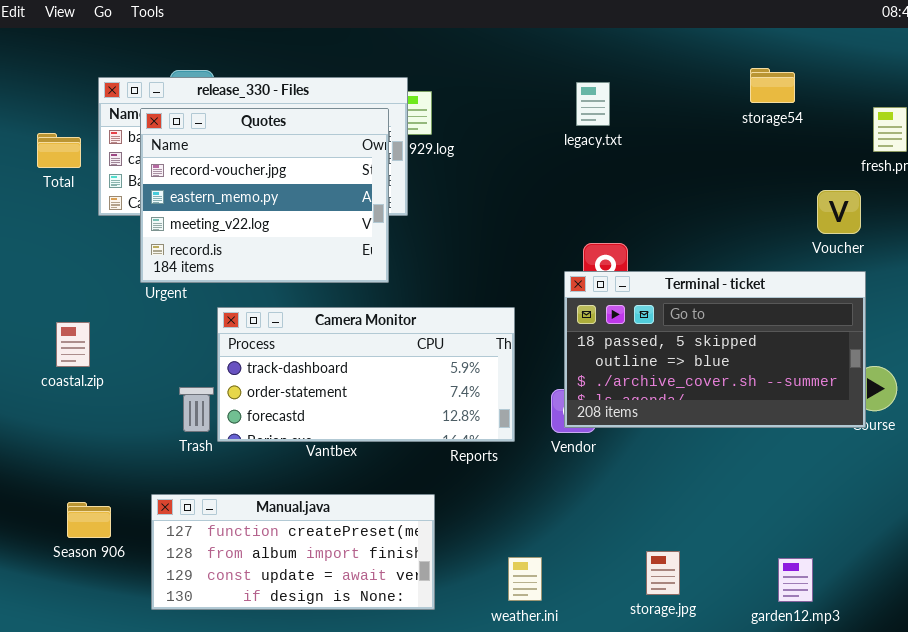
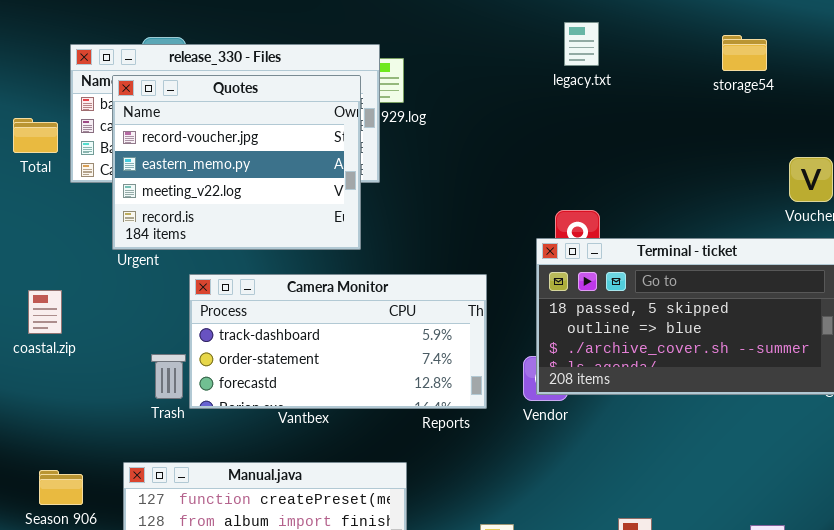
legacy.txt: [576,82,610,126] -> [564,22,599,66], moved
Total: [37,133,81,168] -> [13,118,58,153], moved

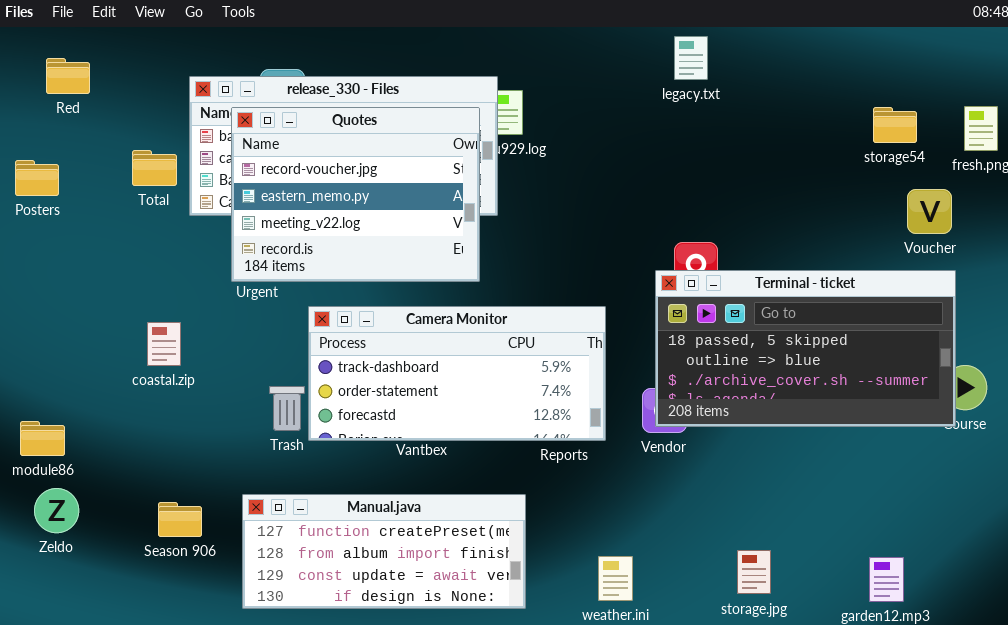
legacy.txt: [564,22,599,66] -> [674,36,708,80], moved
storage54: [722,35,767,71] -> [873,107,917,143], moved

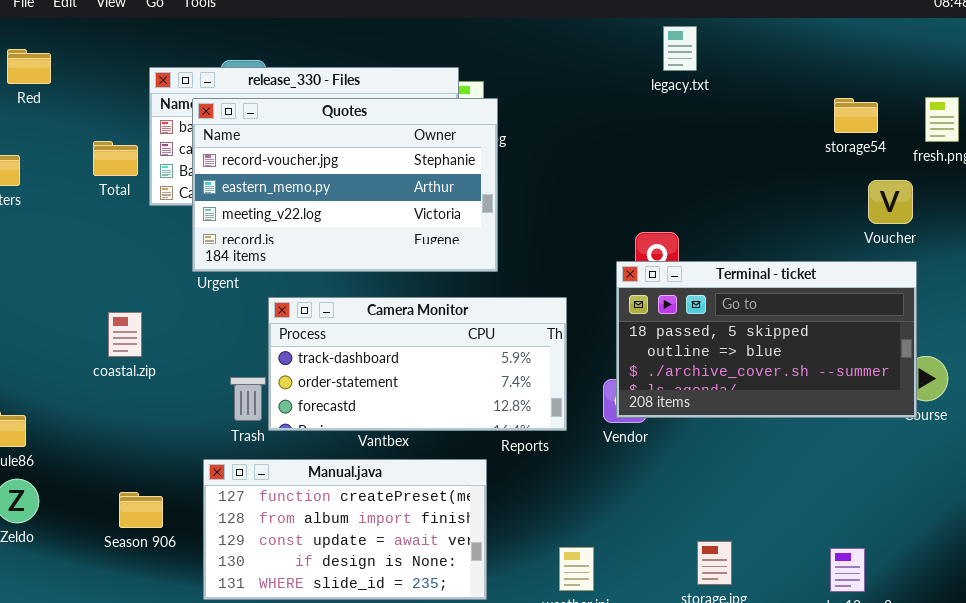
legacy.txt: [674,36,708,80] -> [663,26,697,71], moved
Quotes: [231,107,480,282] -> [192,98,498,272], resized
Manual.java: [242,494,526,609] -> [203,459,487,600], resized

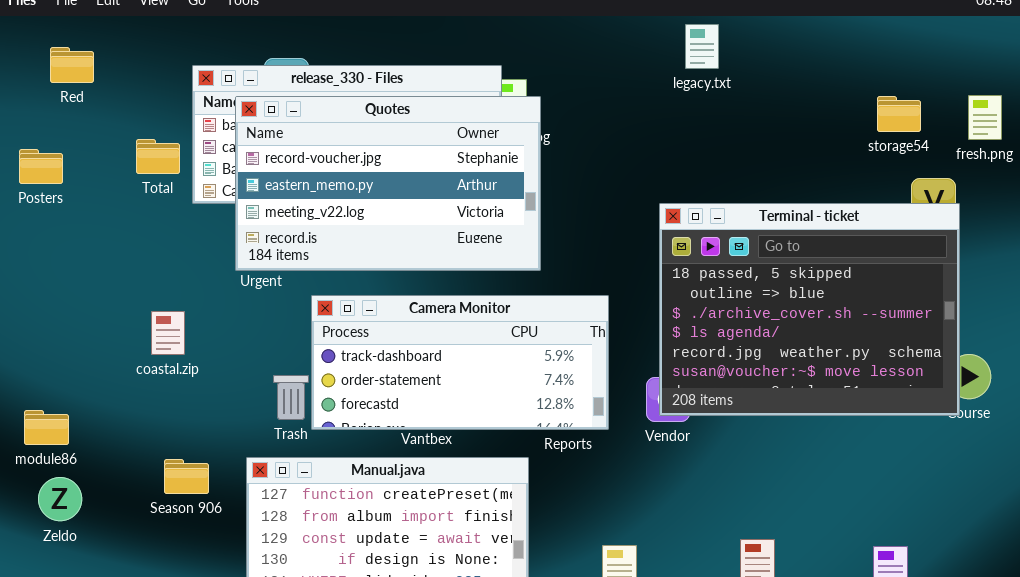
legacy.txt: [663,26,697,71] -> [685,24,719,69], moved
Terminal - ticket: [616,261,917,418] -> [659,203,960,416], resized
Season 906: [119,492,163,528] -> [164,459,209,494], moved

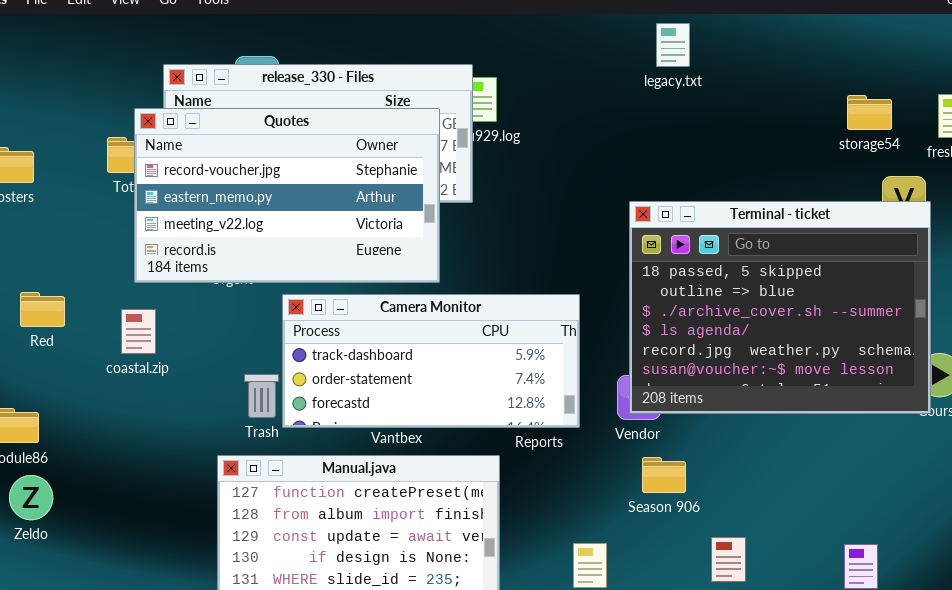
Red: [50,47,94,83] -> [20,292,65,327], moved
Quotes: [235,96,541,271] -> [134,108,440,283], moved
Season 906: [164,459,209,494] -> [642,457,686,493], moved

